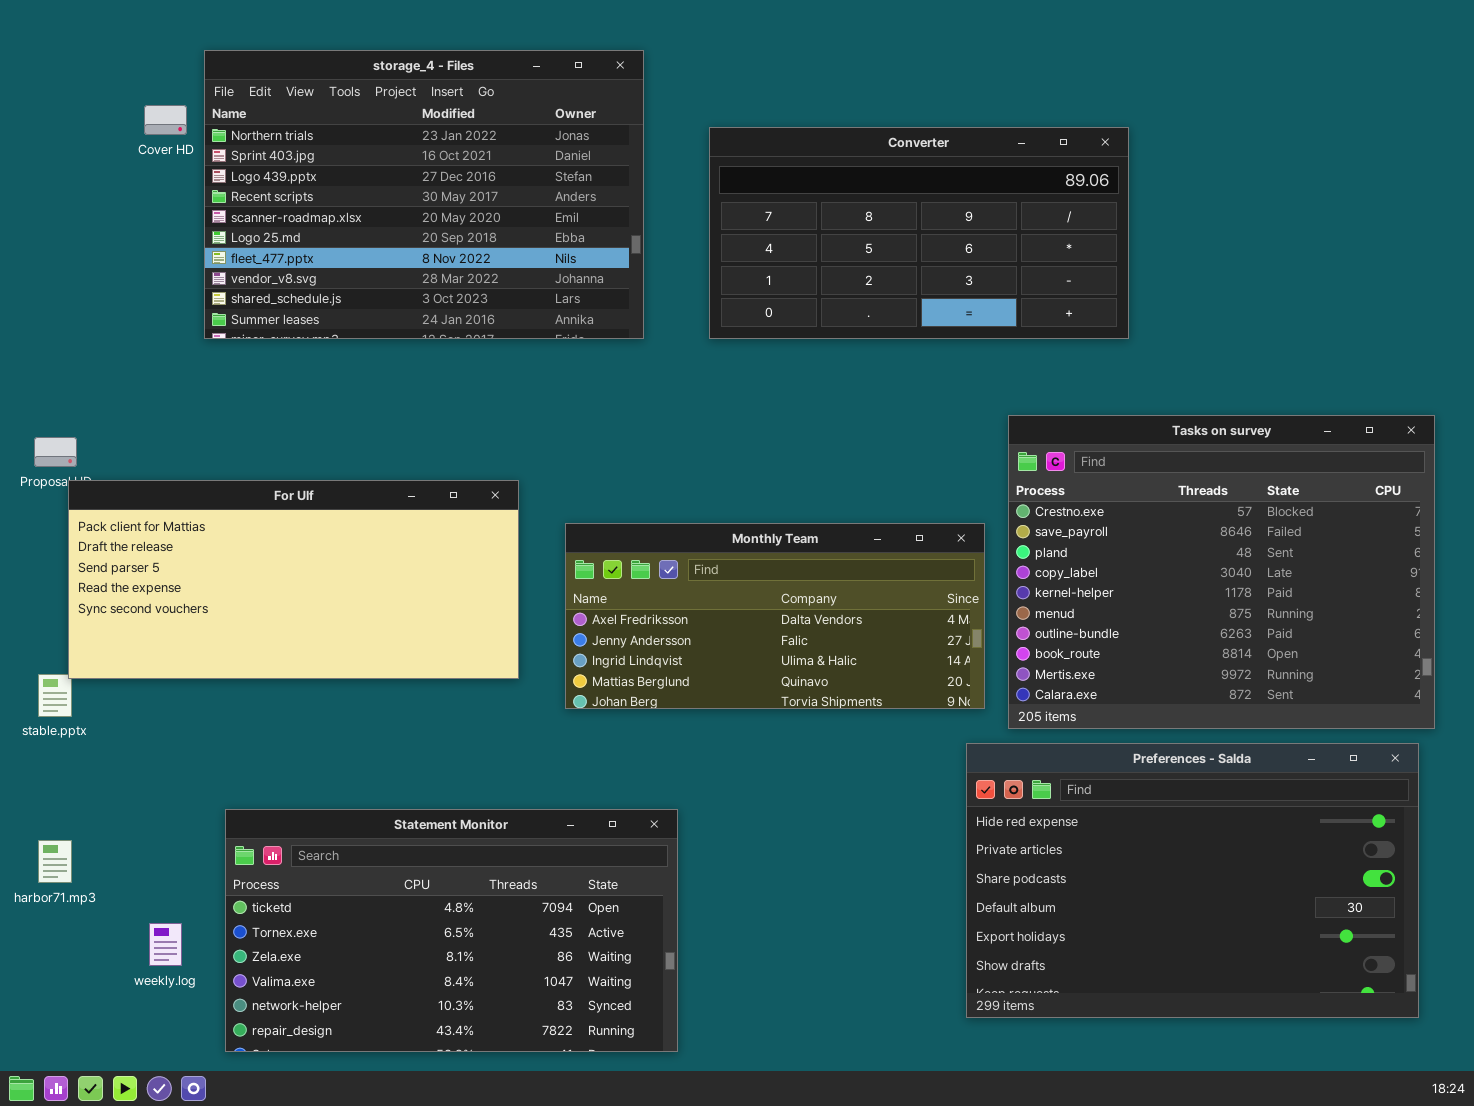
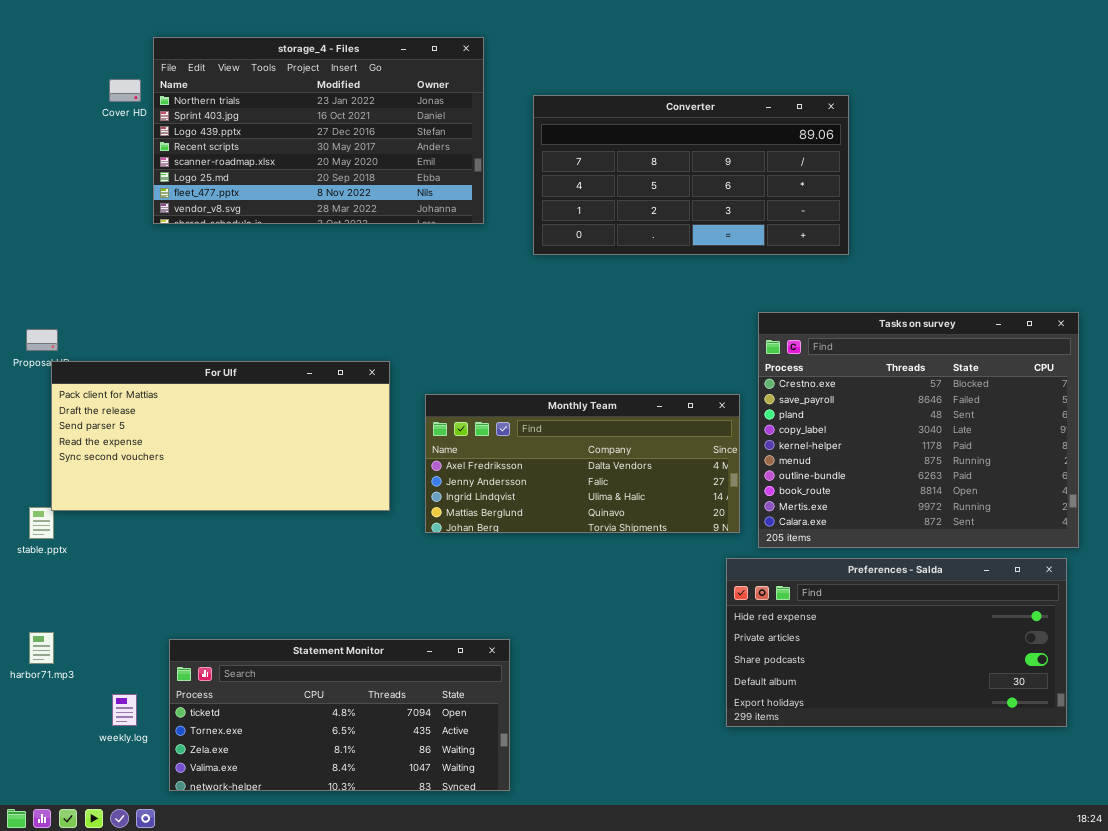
storage_4 - Files: [204,50,644,339] -> [153,37,484,224], resized
Preferences - Salda: [966,743,1419,1018] -> [726,558,1067,727], resized
Statement Monitor: [225,809,678,1052] -> [169,639,510,791], resized

